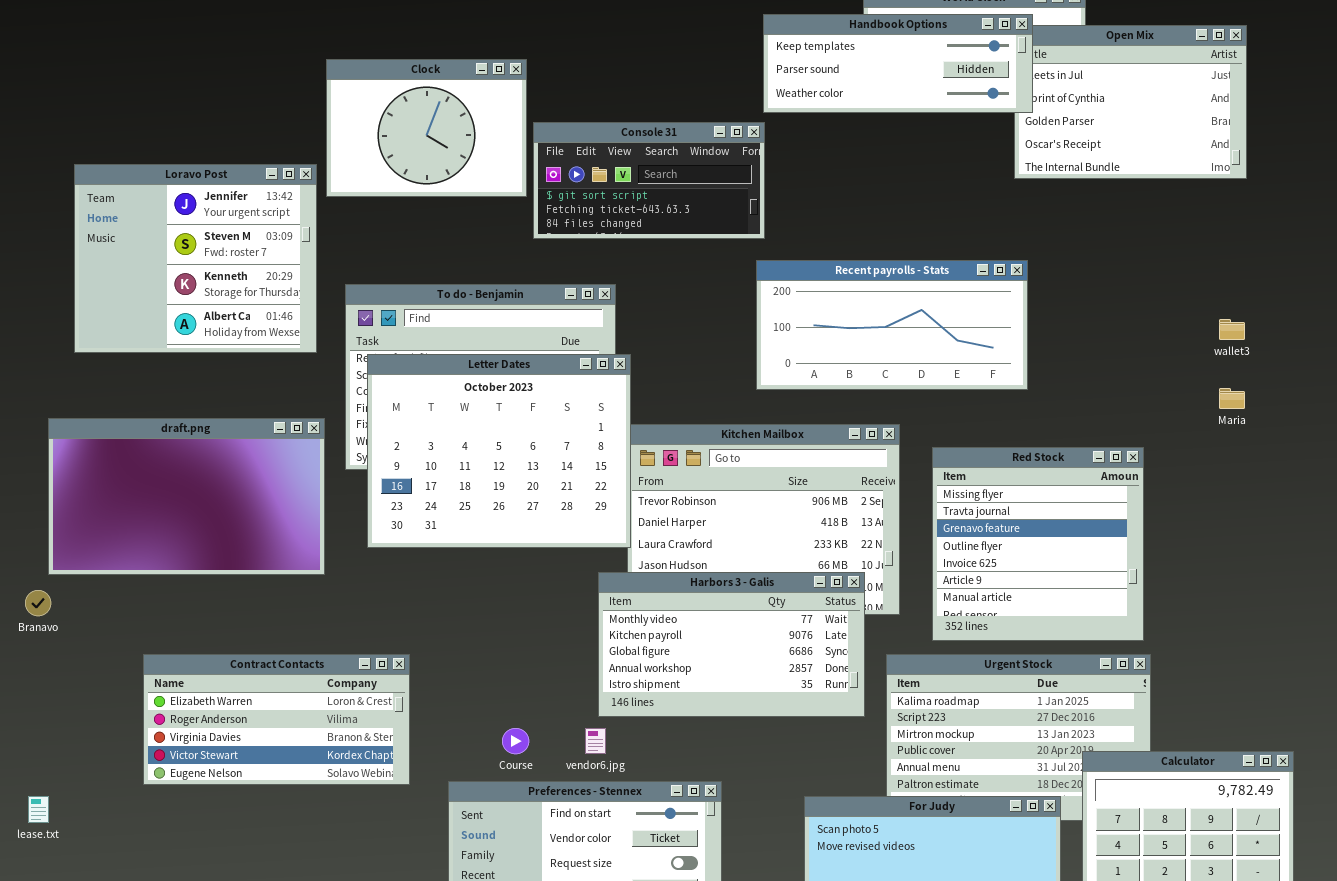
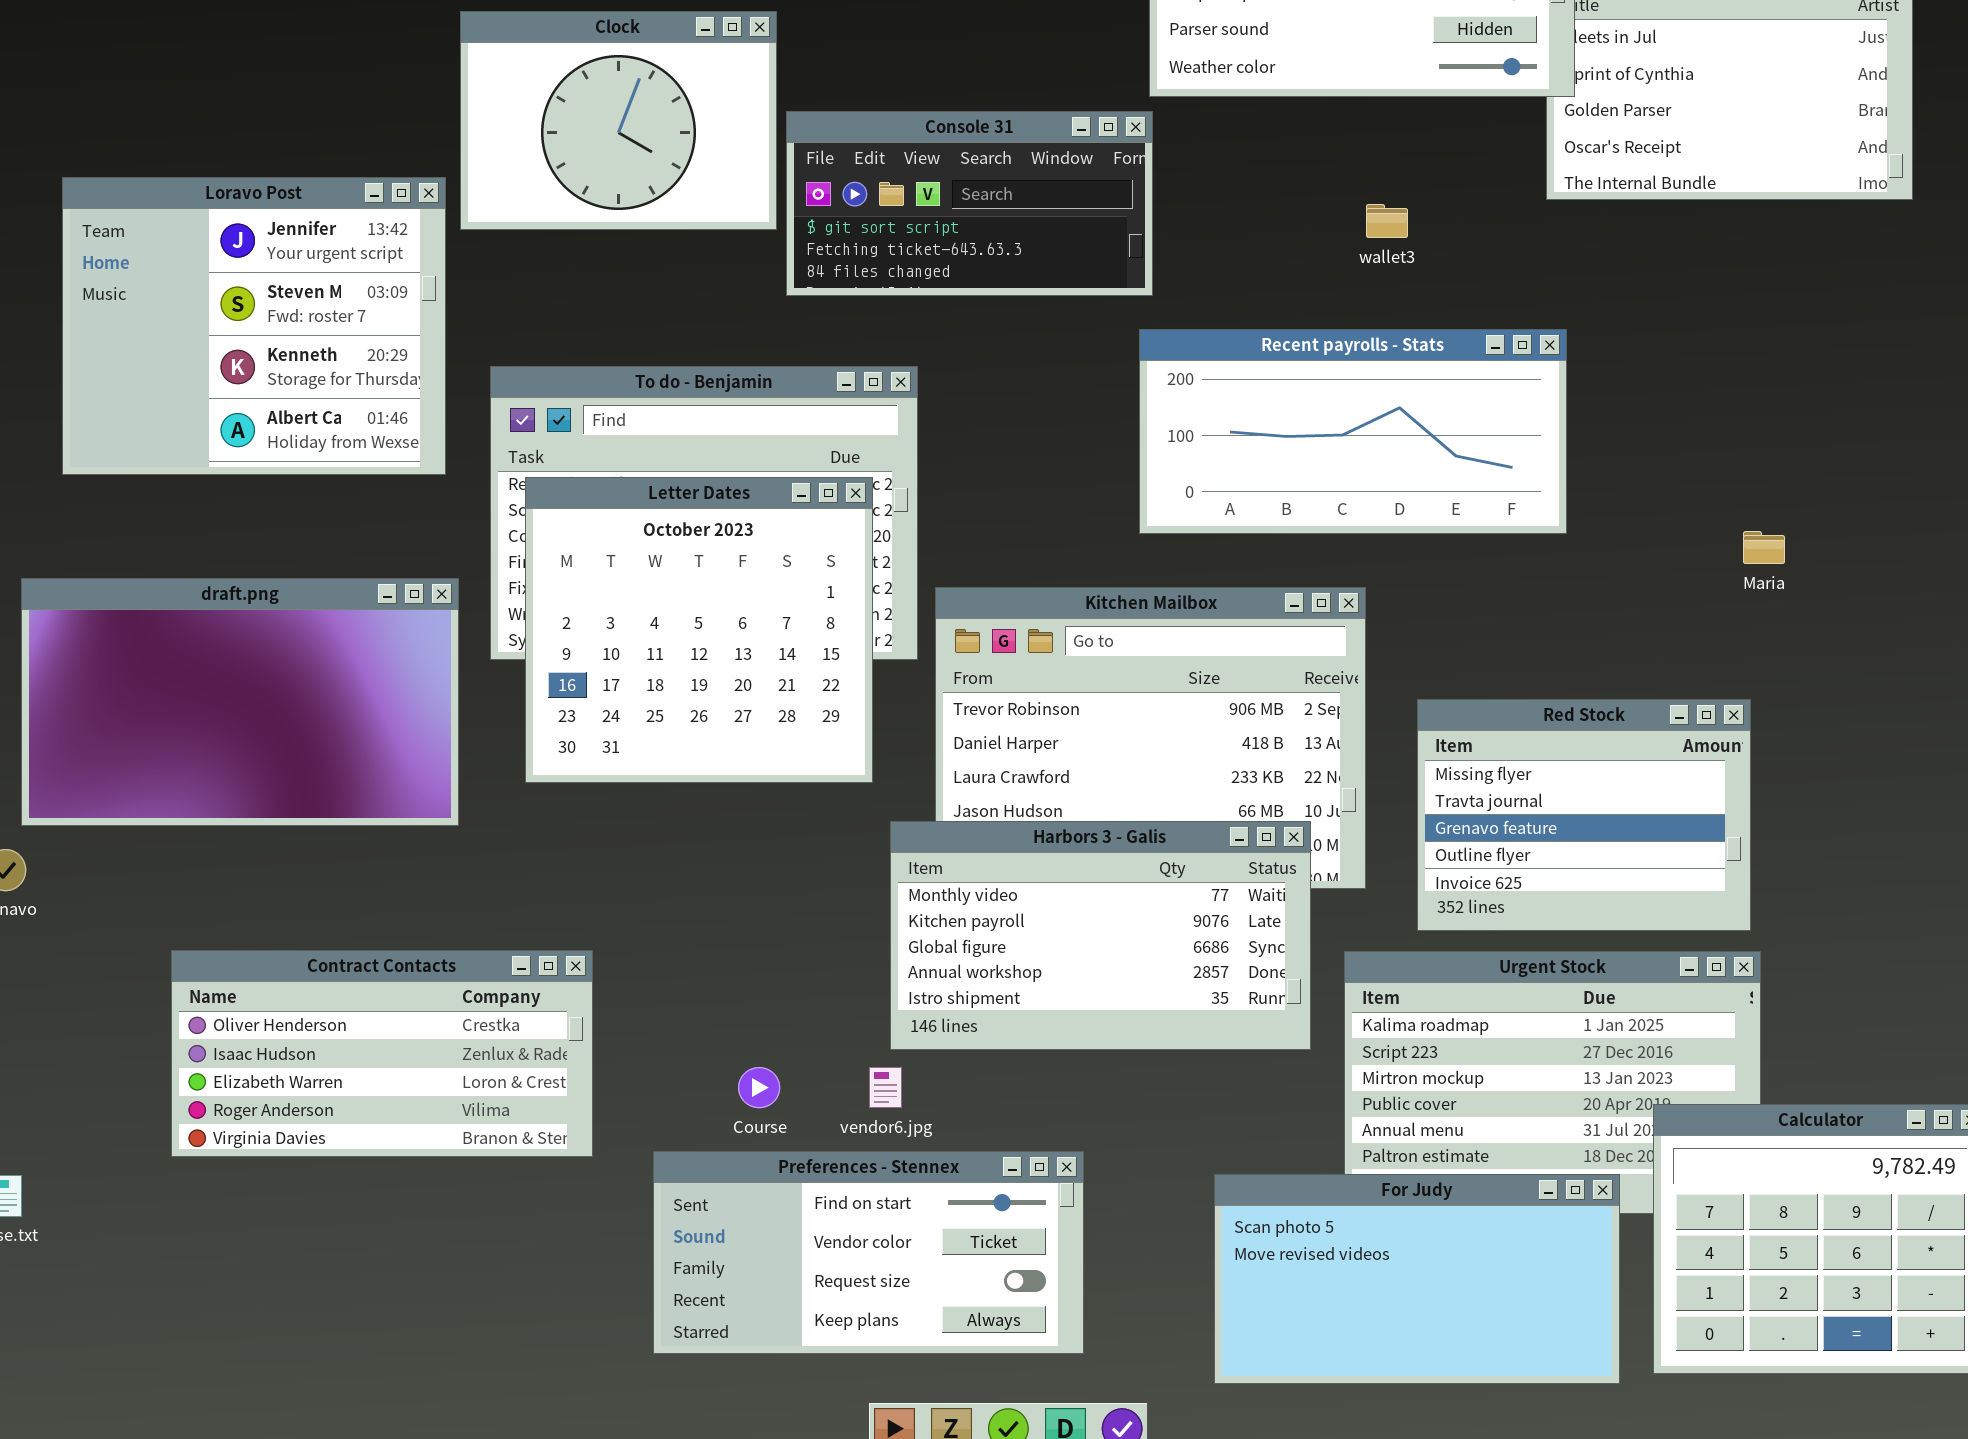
wallet3: [1219,319,1245,340] -> [1366,204,1408,238], moved
Letter Dates: [367,354,631,548] -> [525,477,873,783], resized
Maria: [1219,388,1245,409] -> [1743,531,1785,564], moved
Red Stock: [932,447,1144,641] -> [1417,699,1751,931], resized
Contract Contacts: [143,654,410,785] -> [171,950,593,1157], scrolled up 2 rows

